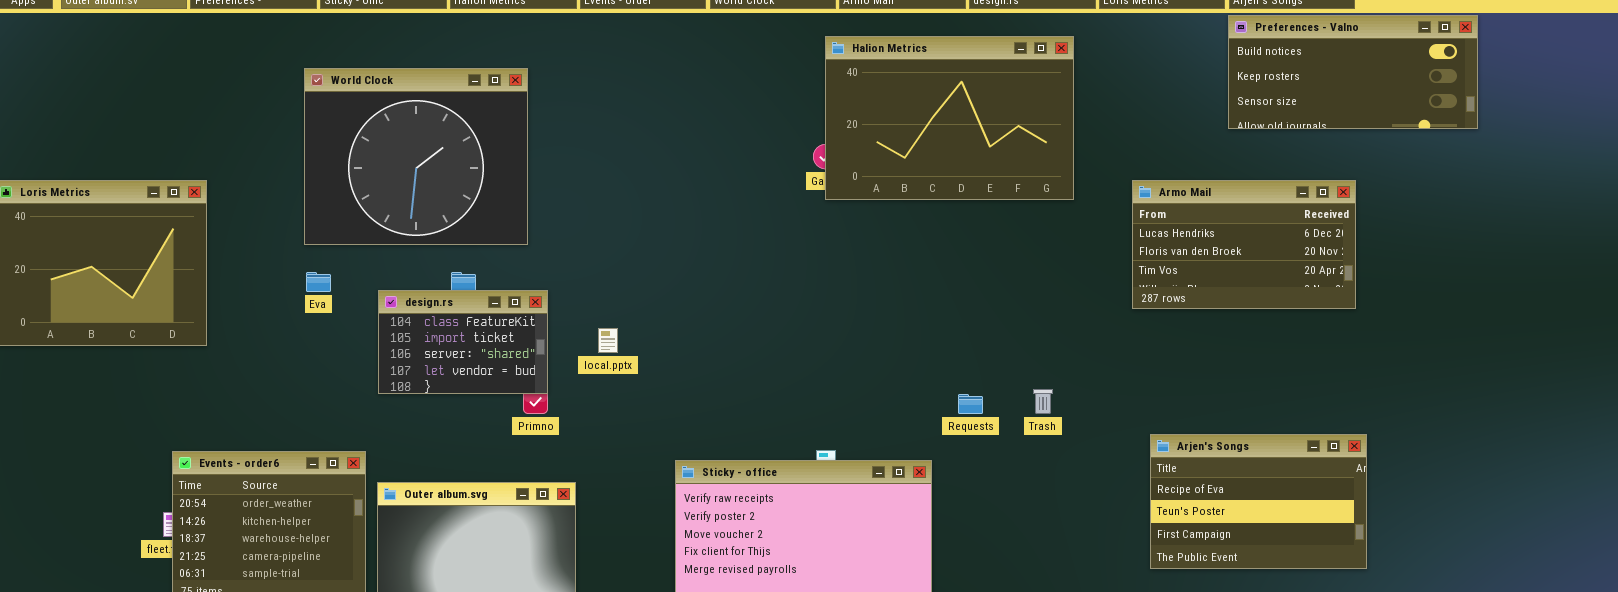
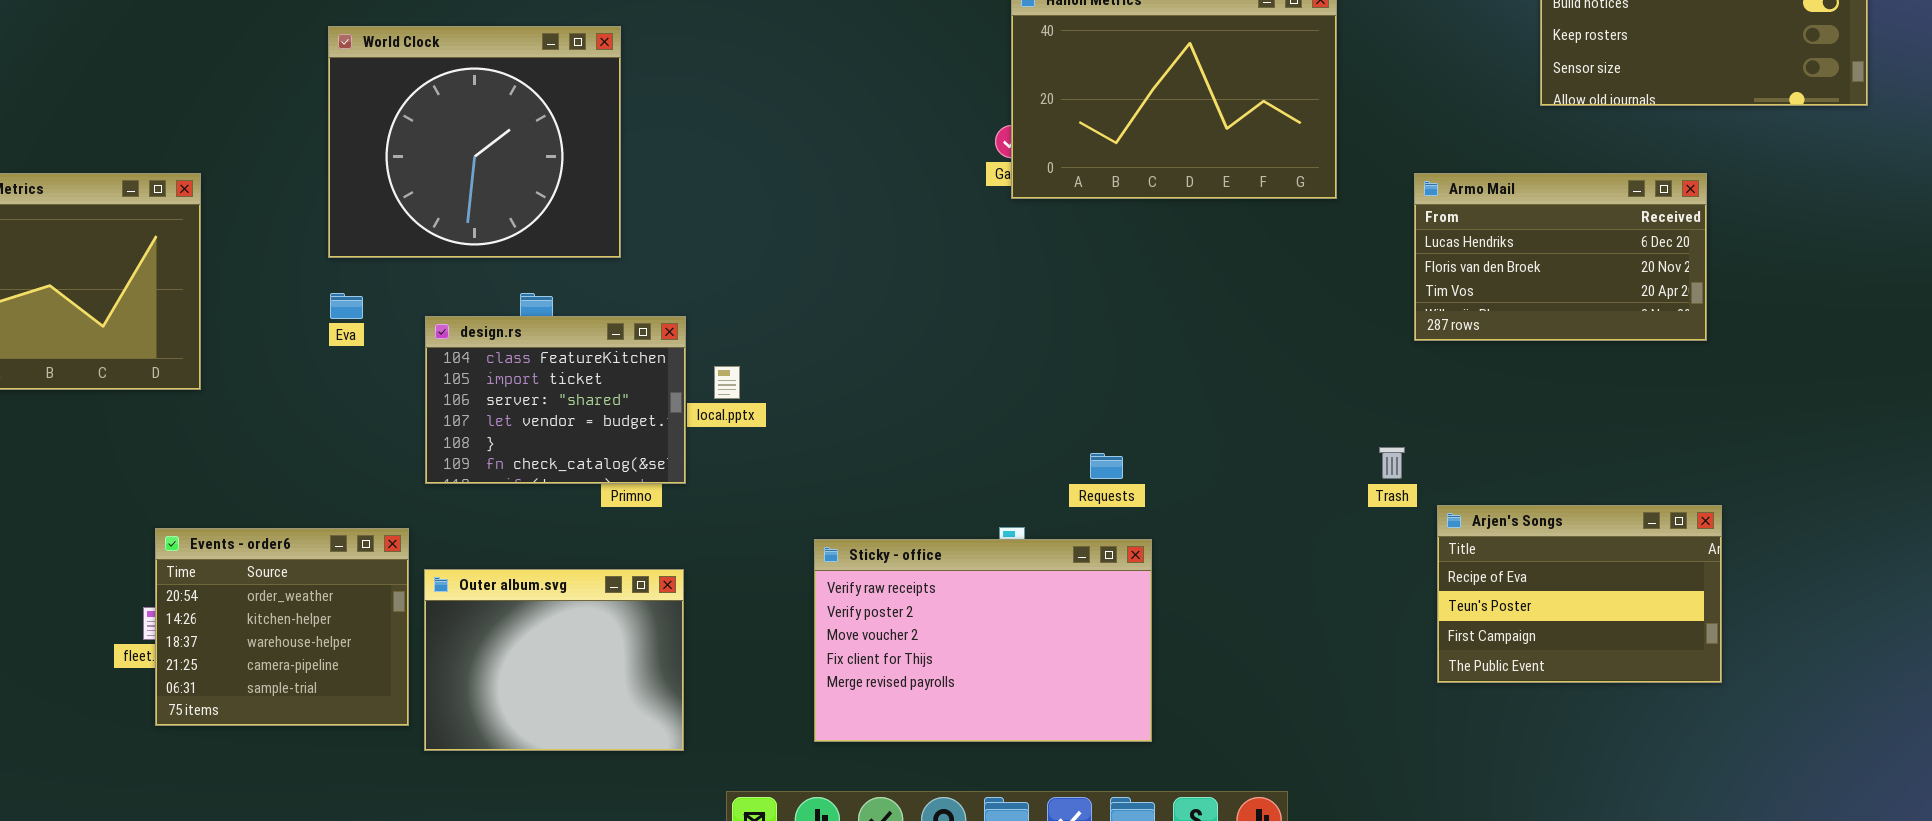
design.rs: [378,290,548,394] -> [425,316,686,484], resized
Trash: [1033,389,1053,414] -> [1379,447,1405,479], moved
Requests: [958,394,983,414] -> [1090,453,1123,479], moved

